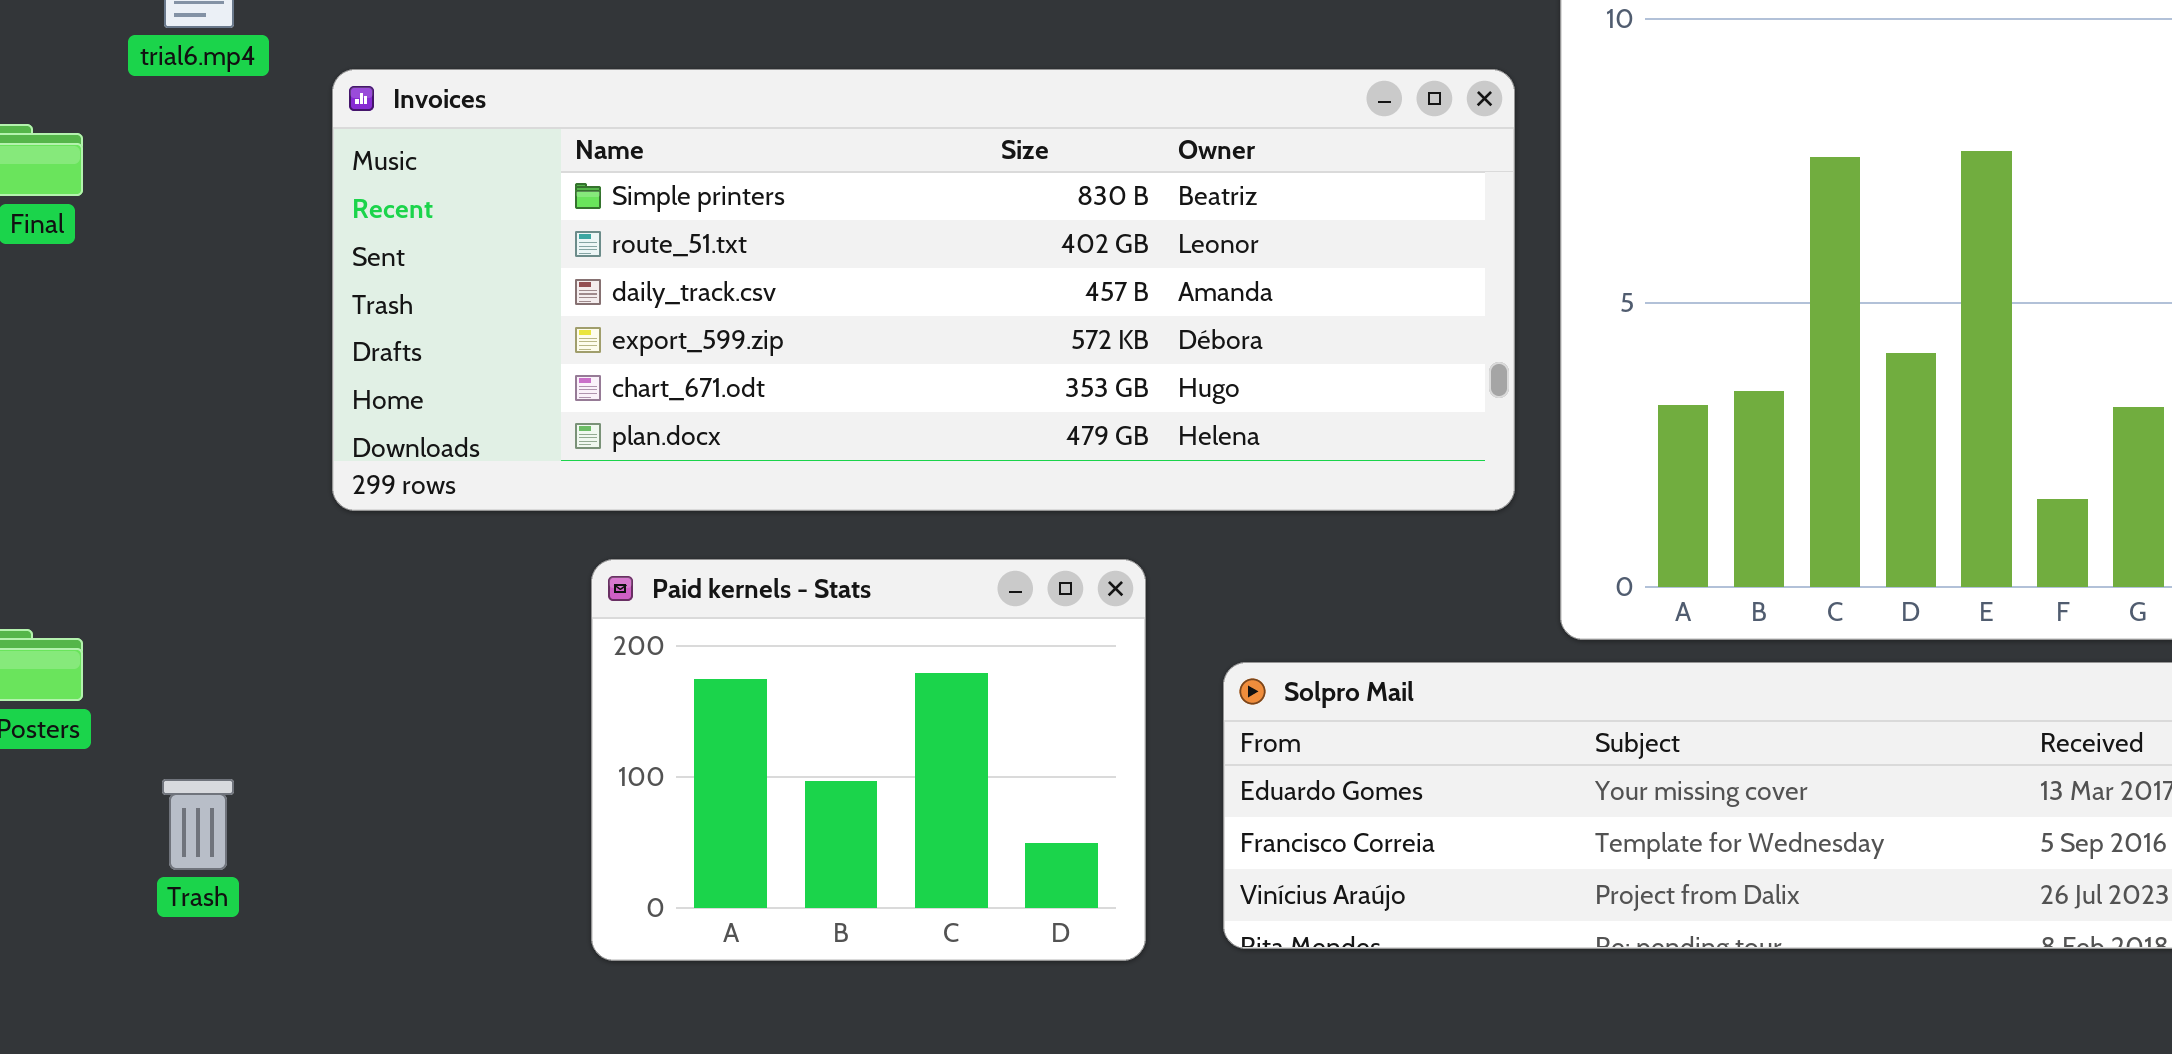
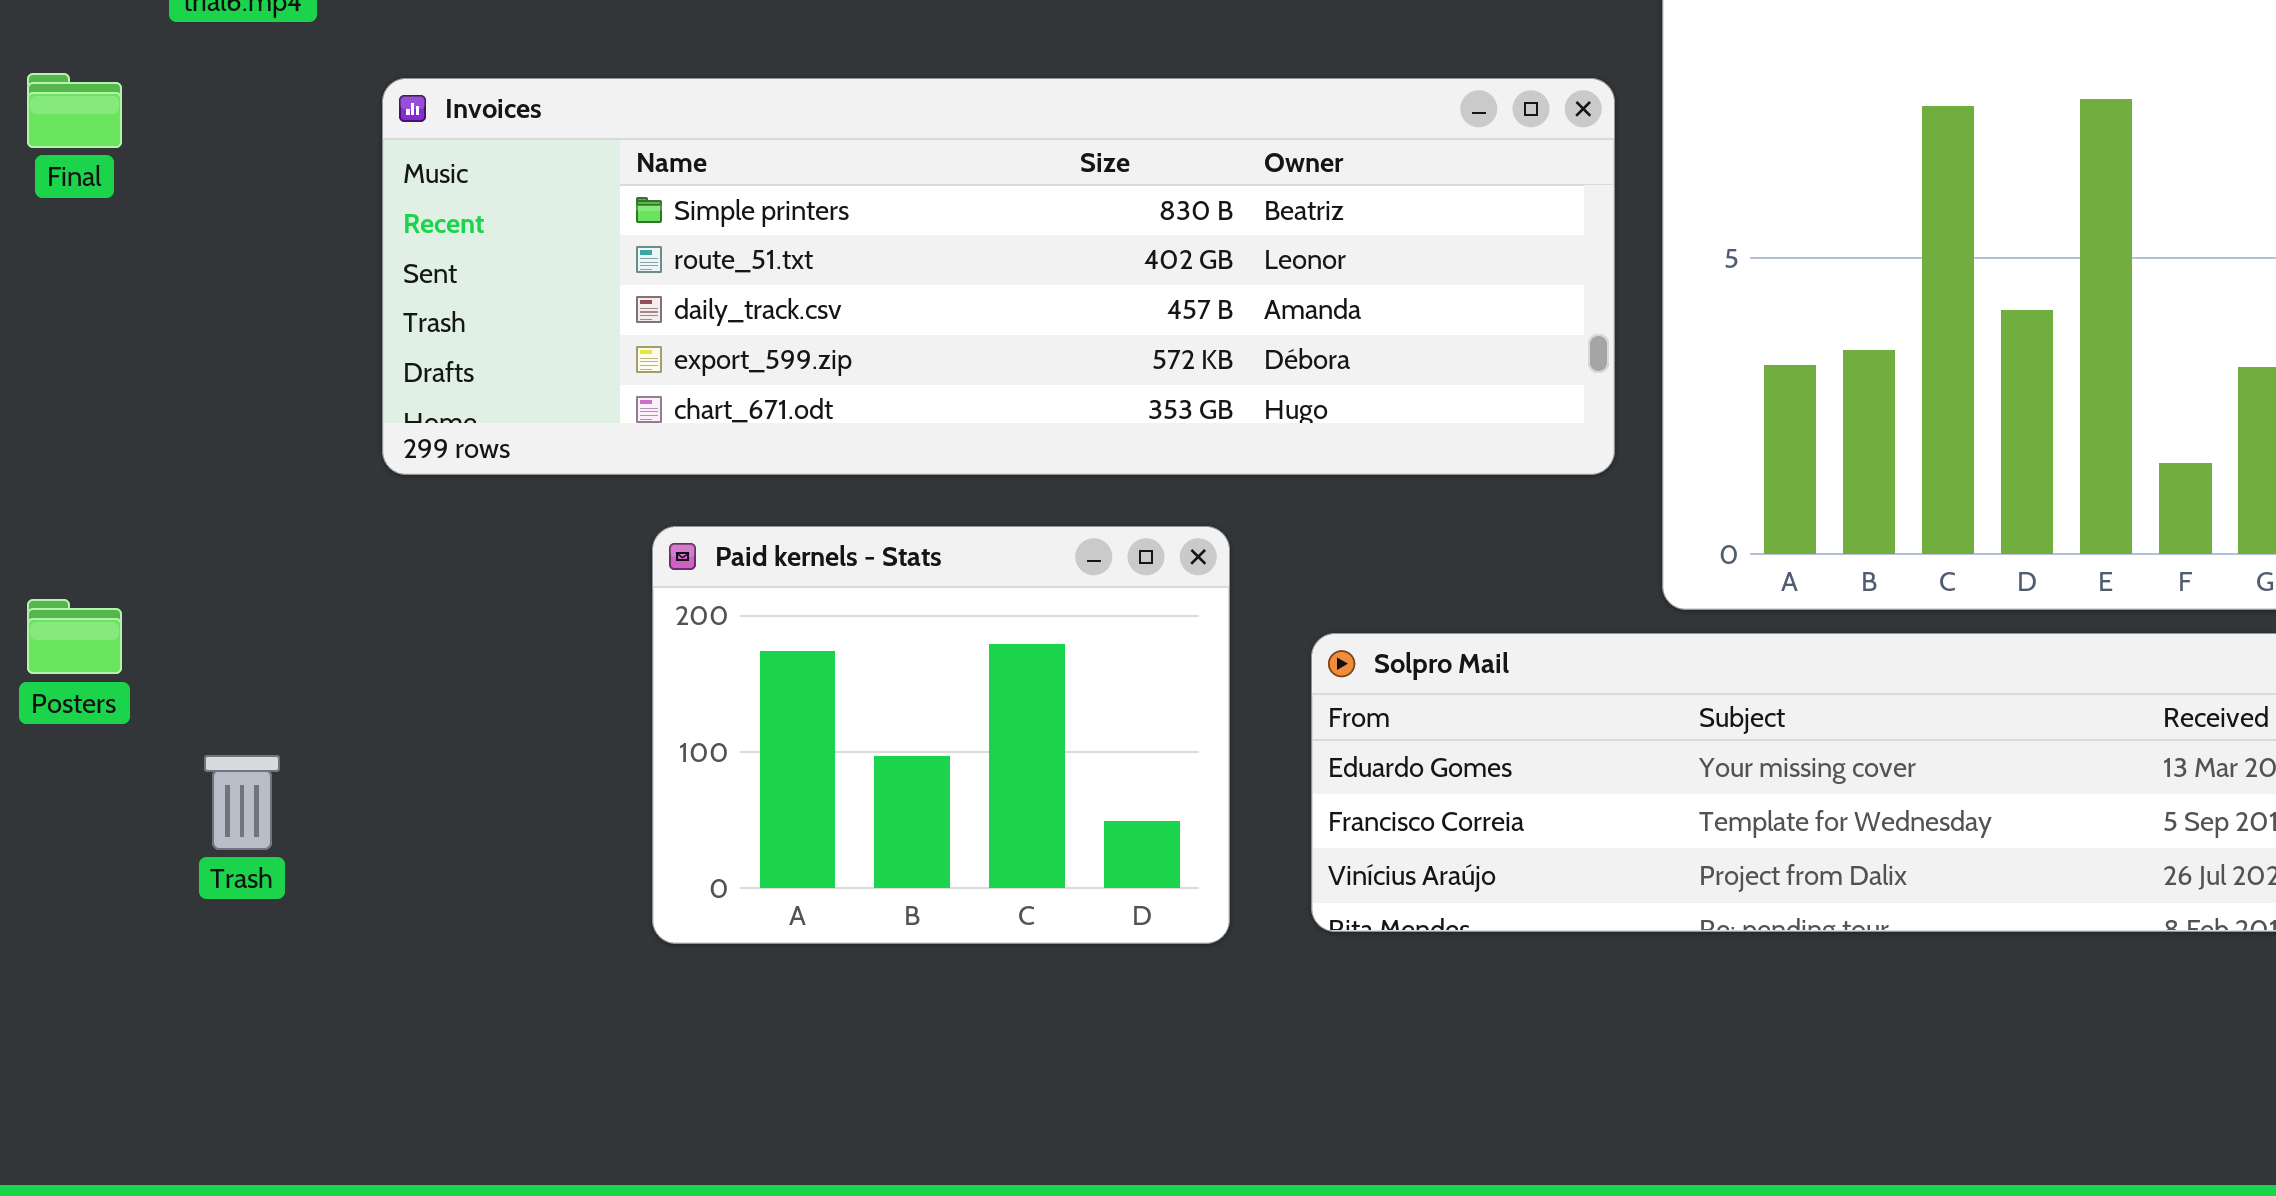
Invoices: [332,69,1515,511] -> [382,78,1615,475], resized

